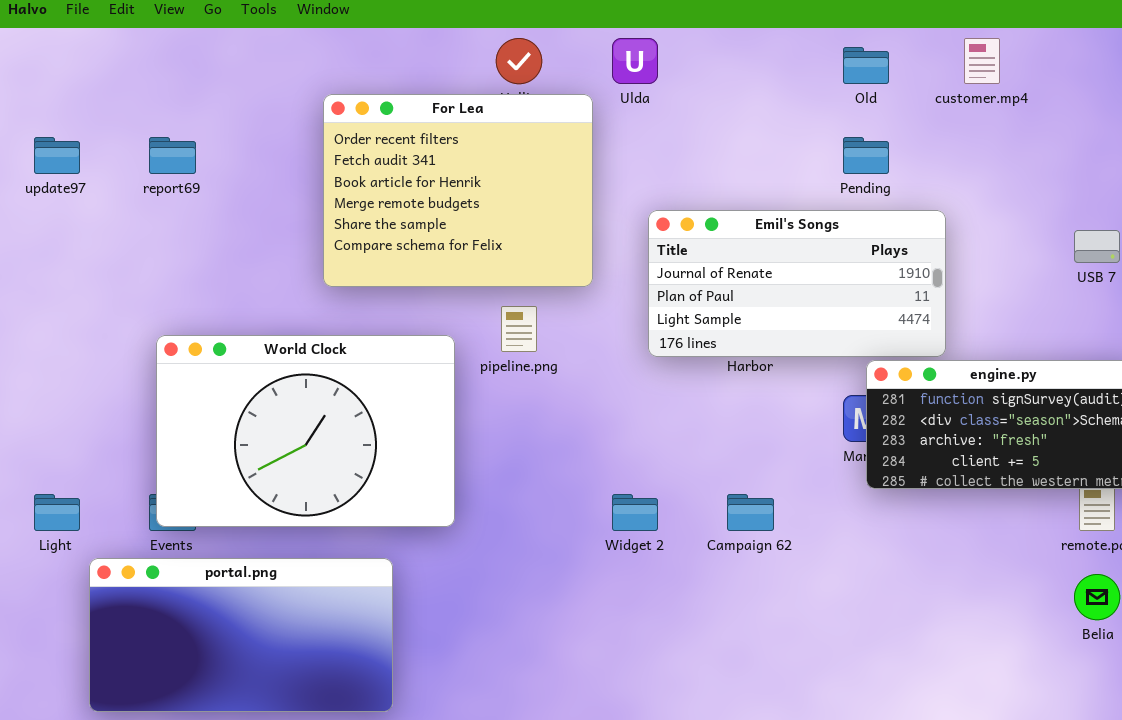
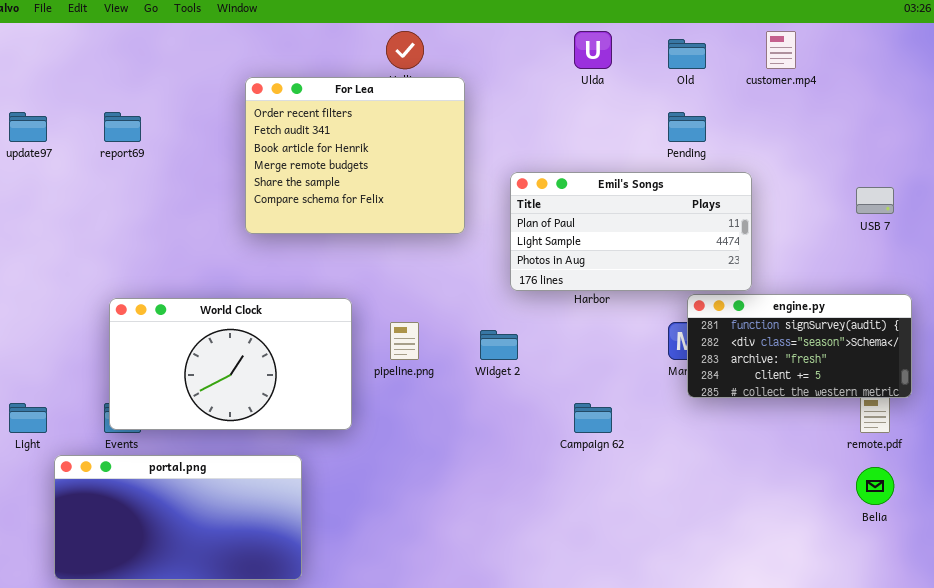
Ulda: [612,38,658,84] -> [574,31,612,69], moved
Emil's Songs: [648,210,946,357] -> [510,172,752,291], scrolled down 1 row
pipeline.png: [501,306,537,352] -> [390,322,419,360], moved
World Clock: [156,335,455,527] -> [109,298,352,430], resized
Widget 2: [612,494,658,531] -> [480,330,518,360], moved

